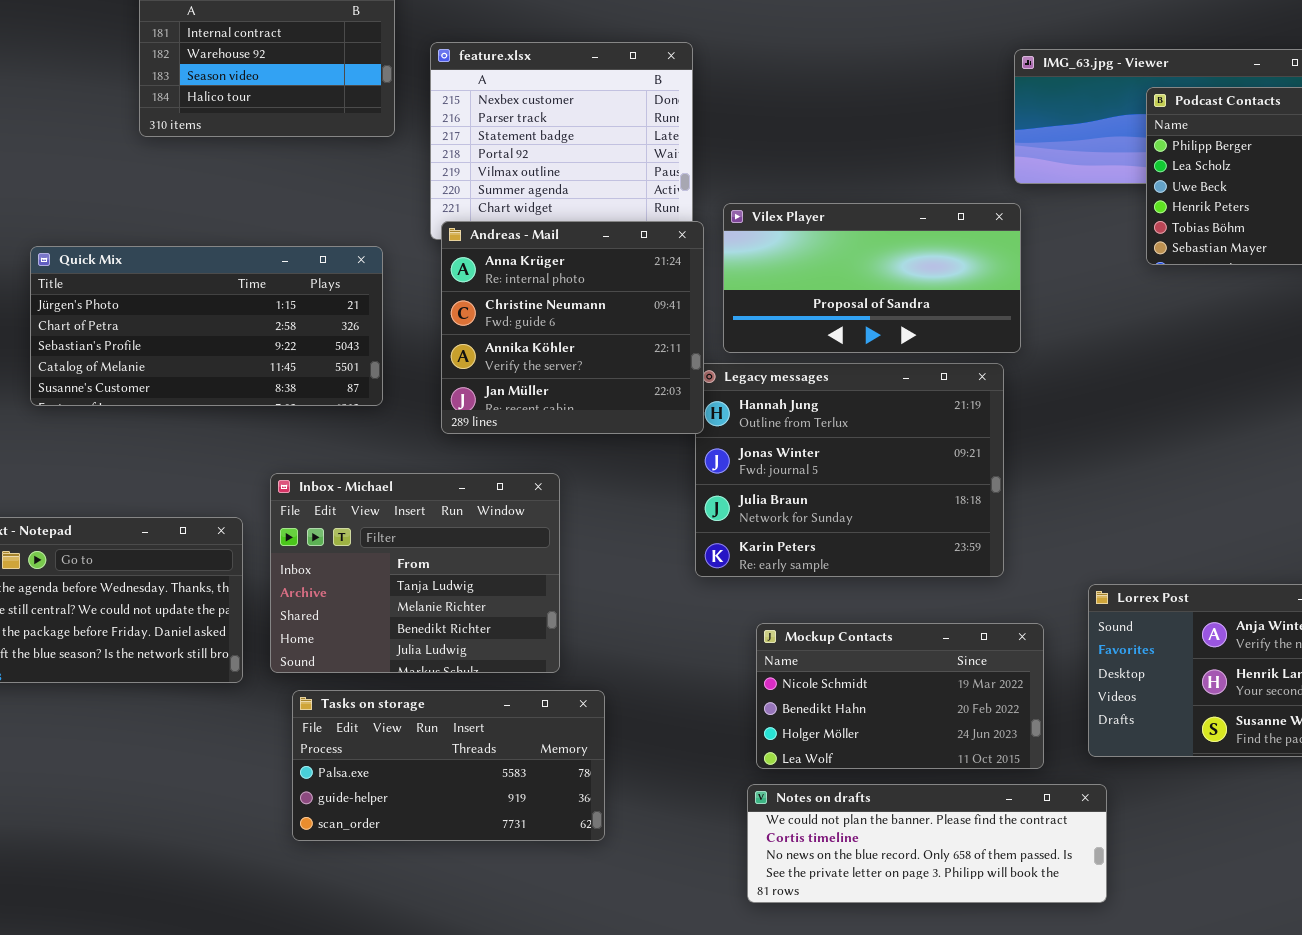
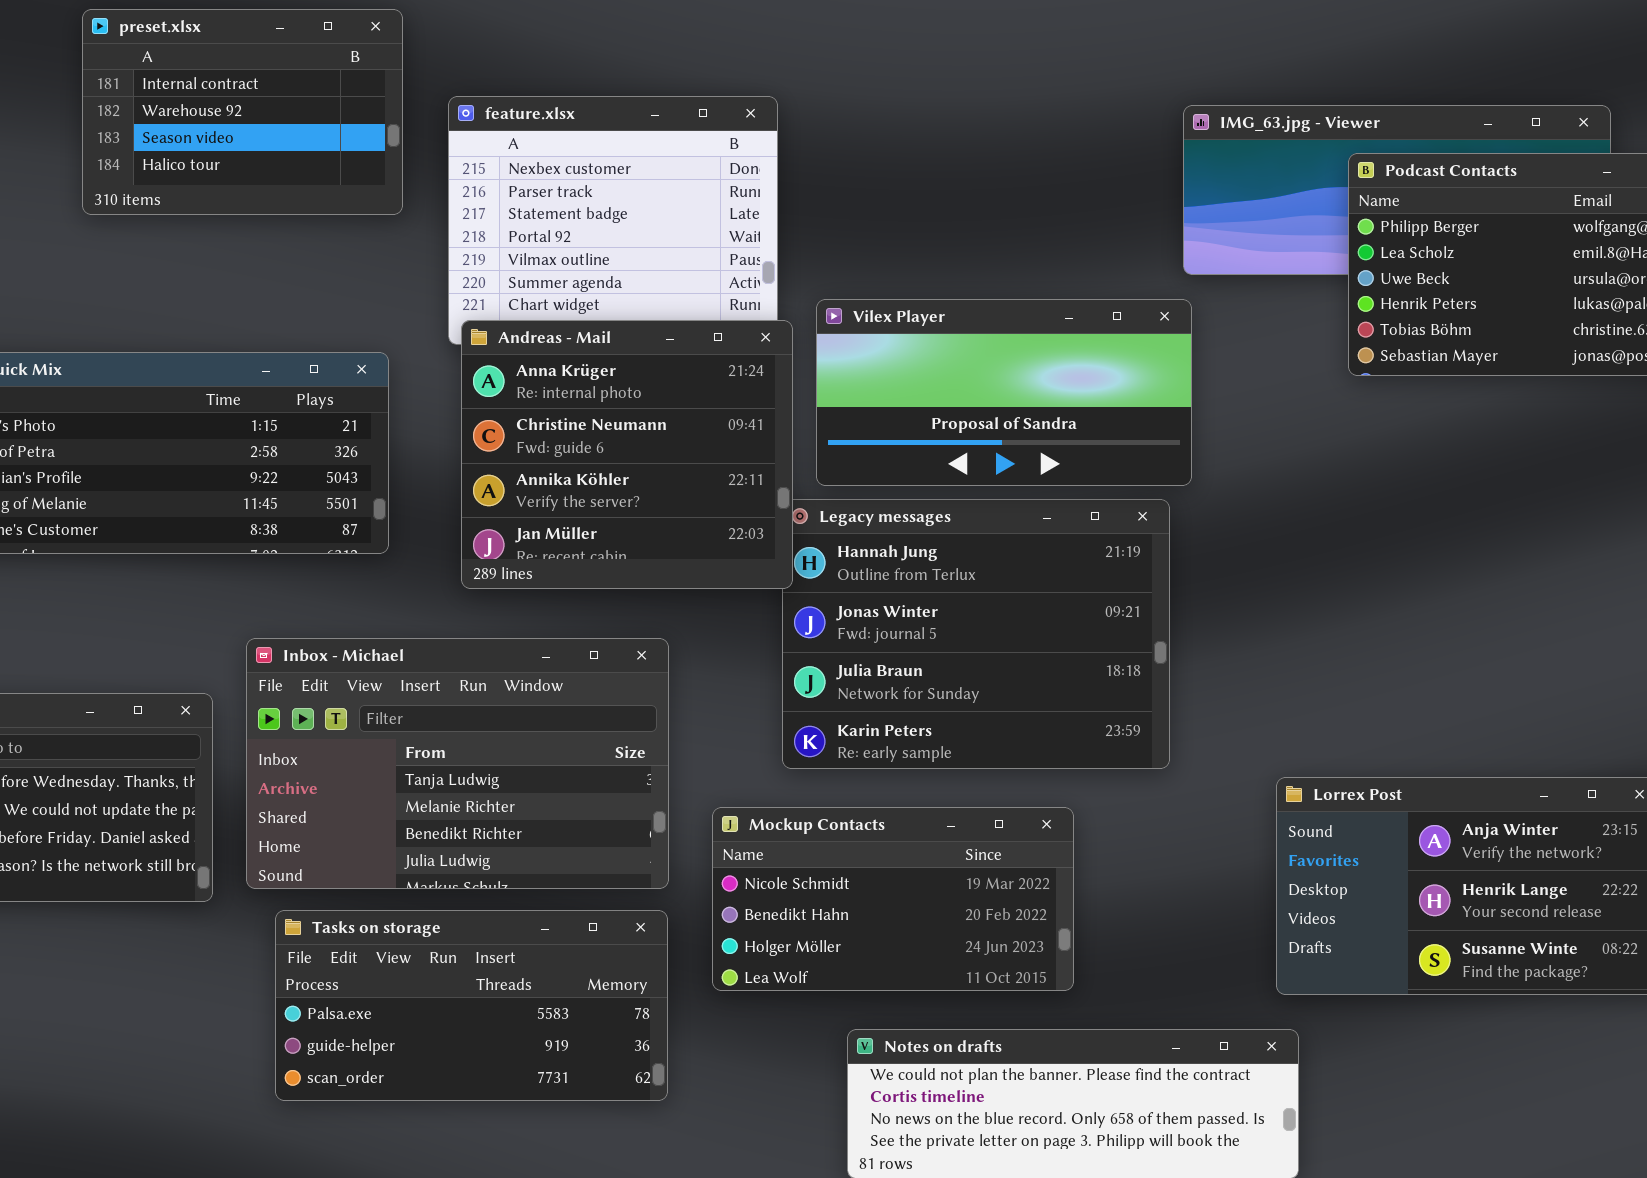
Inbox - Michael: [270,473,560,673] -> [246,638,669,889], resized
Mockup Contacts: [756,623,1044,769] -> [712,807,1074,991], moved

